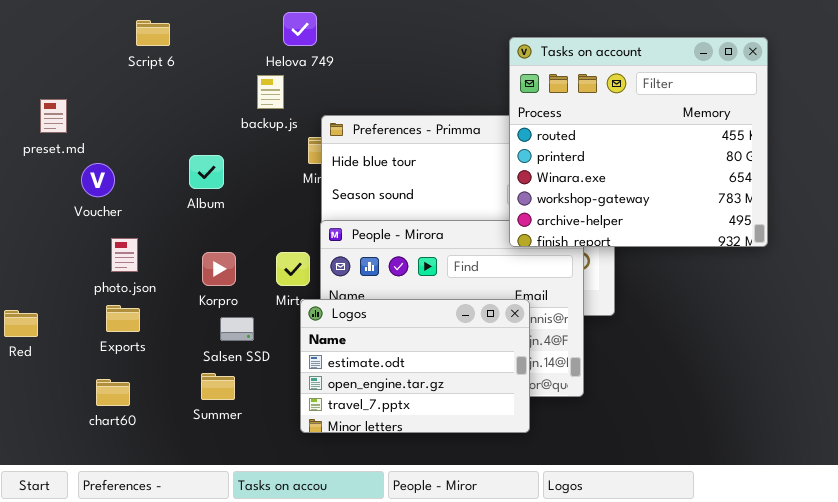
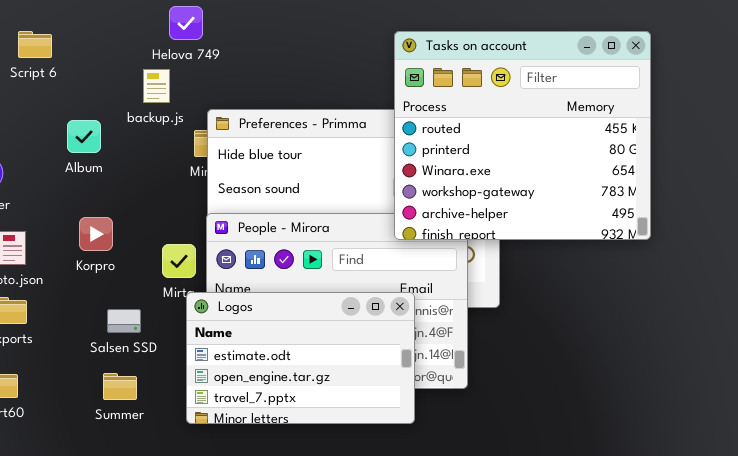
Script 6: [136,20,170,46] -> [18,31,52,58], moved
Album: [189,155,224,189] -> [67,120,101,153], moved
Korpro: [202,252,236,286] -> [79,217,113,251], moved
Summer: [201,373,235,400] -> [103,373,137,400], moved

